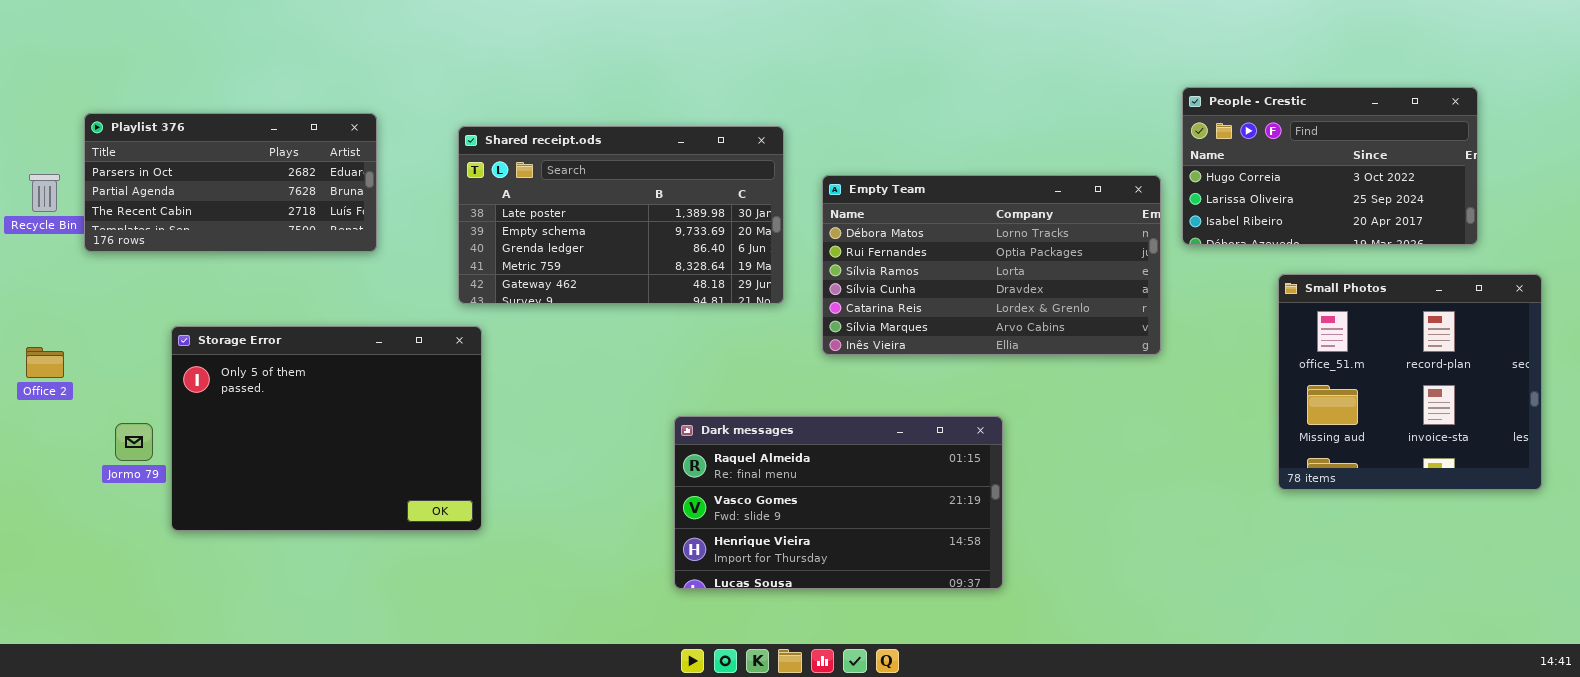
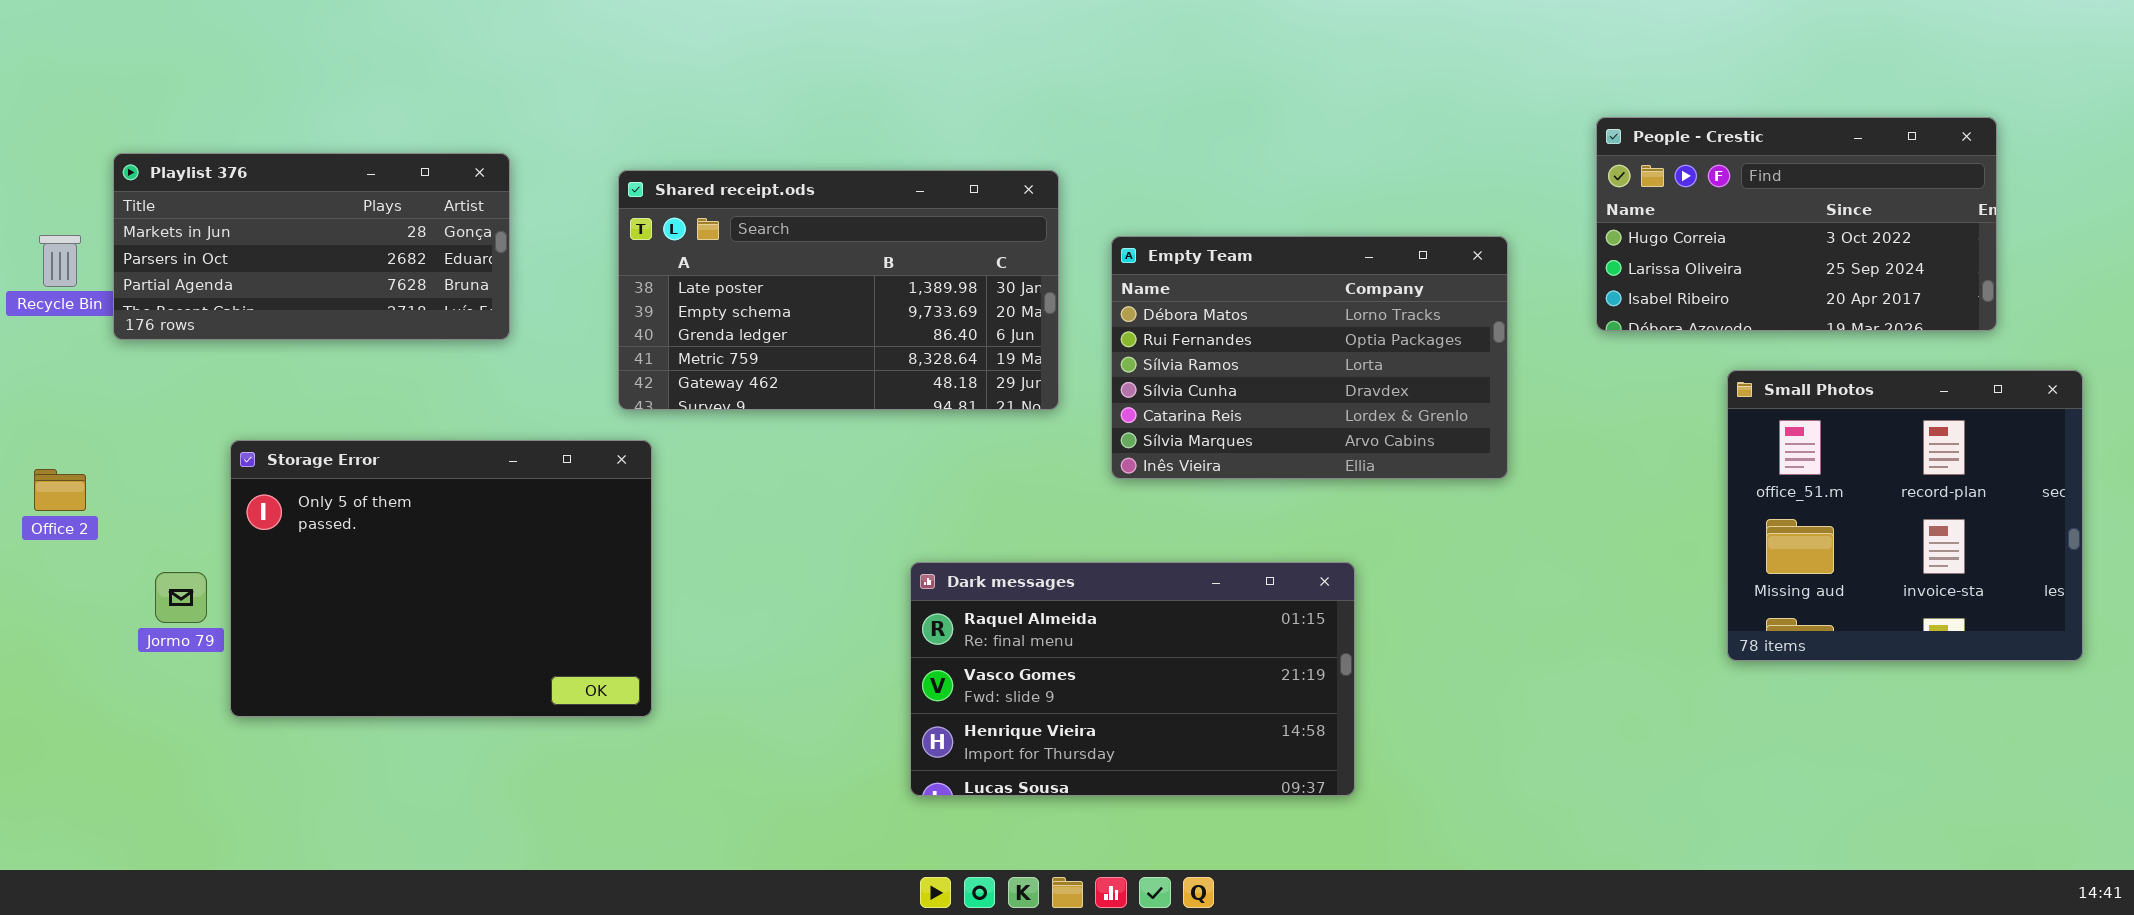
Playlist 376: [84,113,377,252] -> [113,153,510,340], scrolled up 1 row
Empty Team: [822,175,1161,355] -> [1111,236,1508,479], resized

